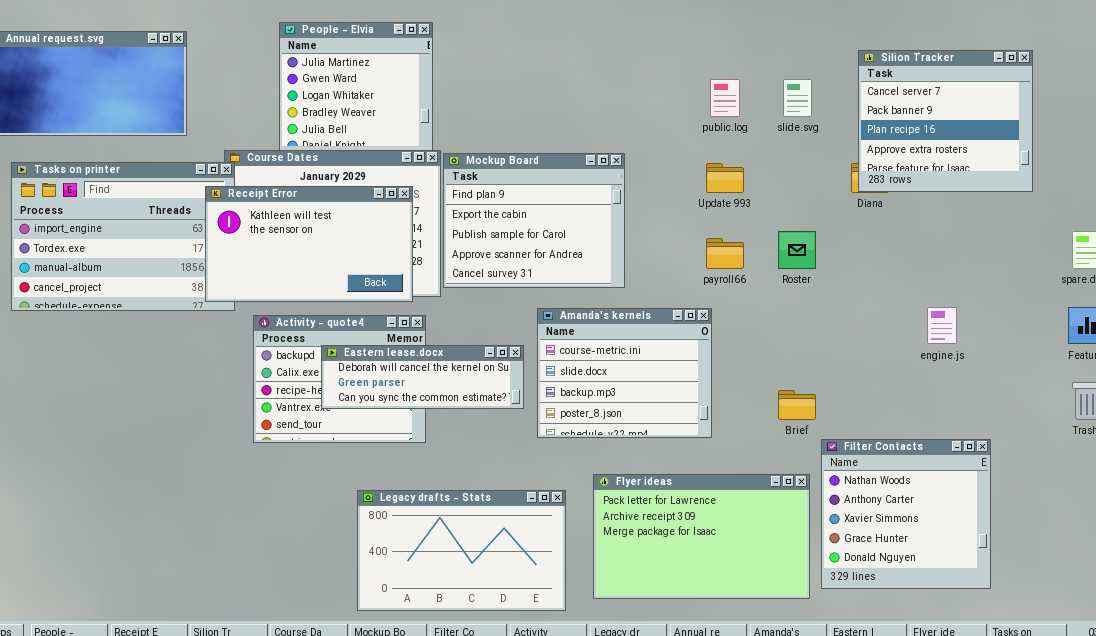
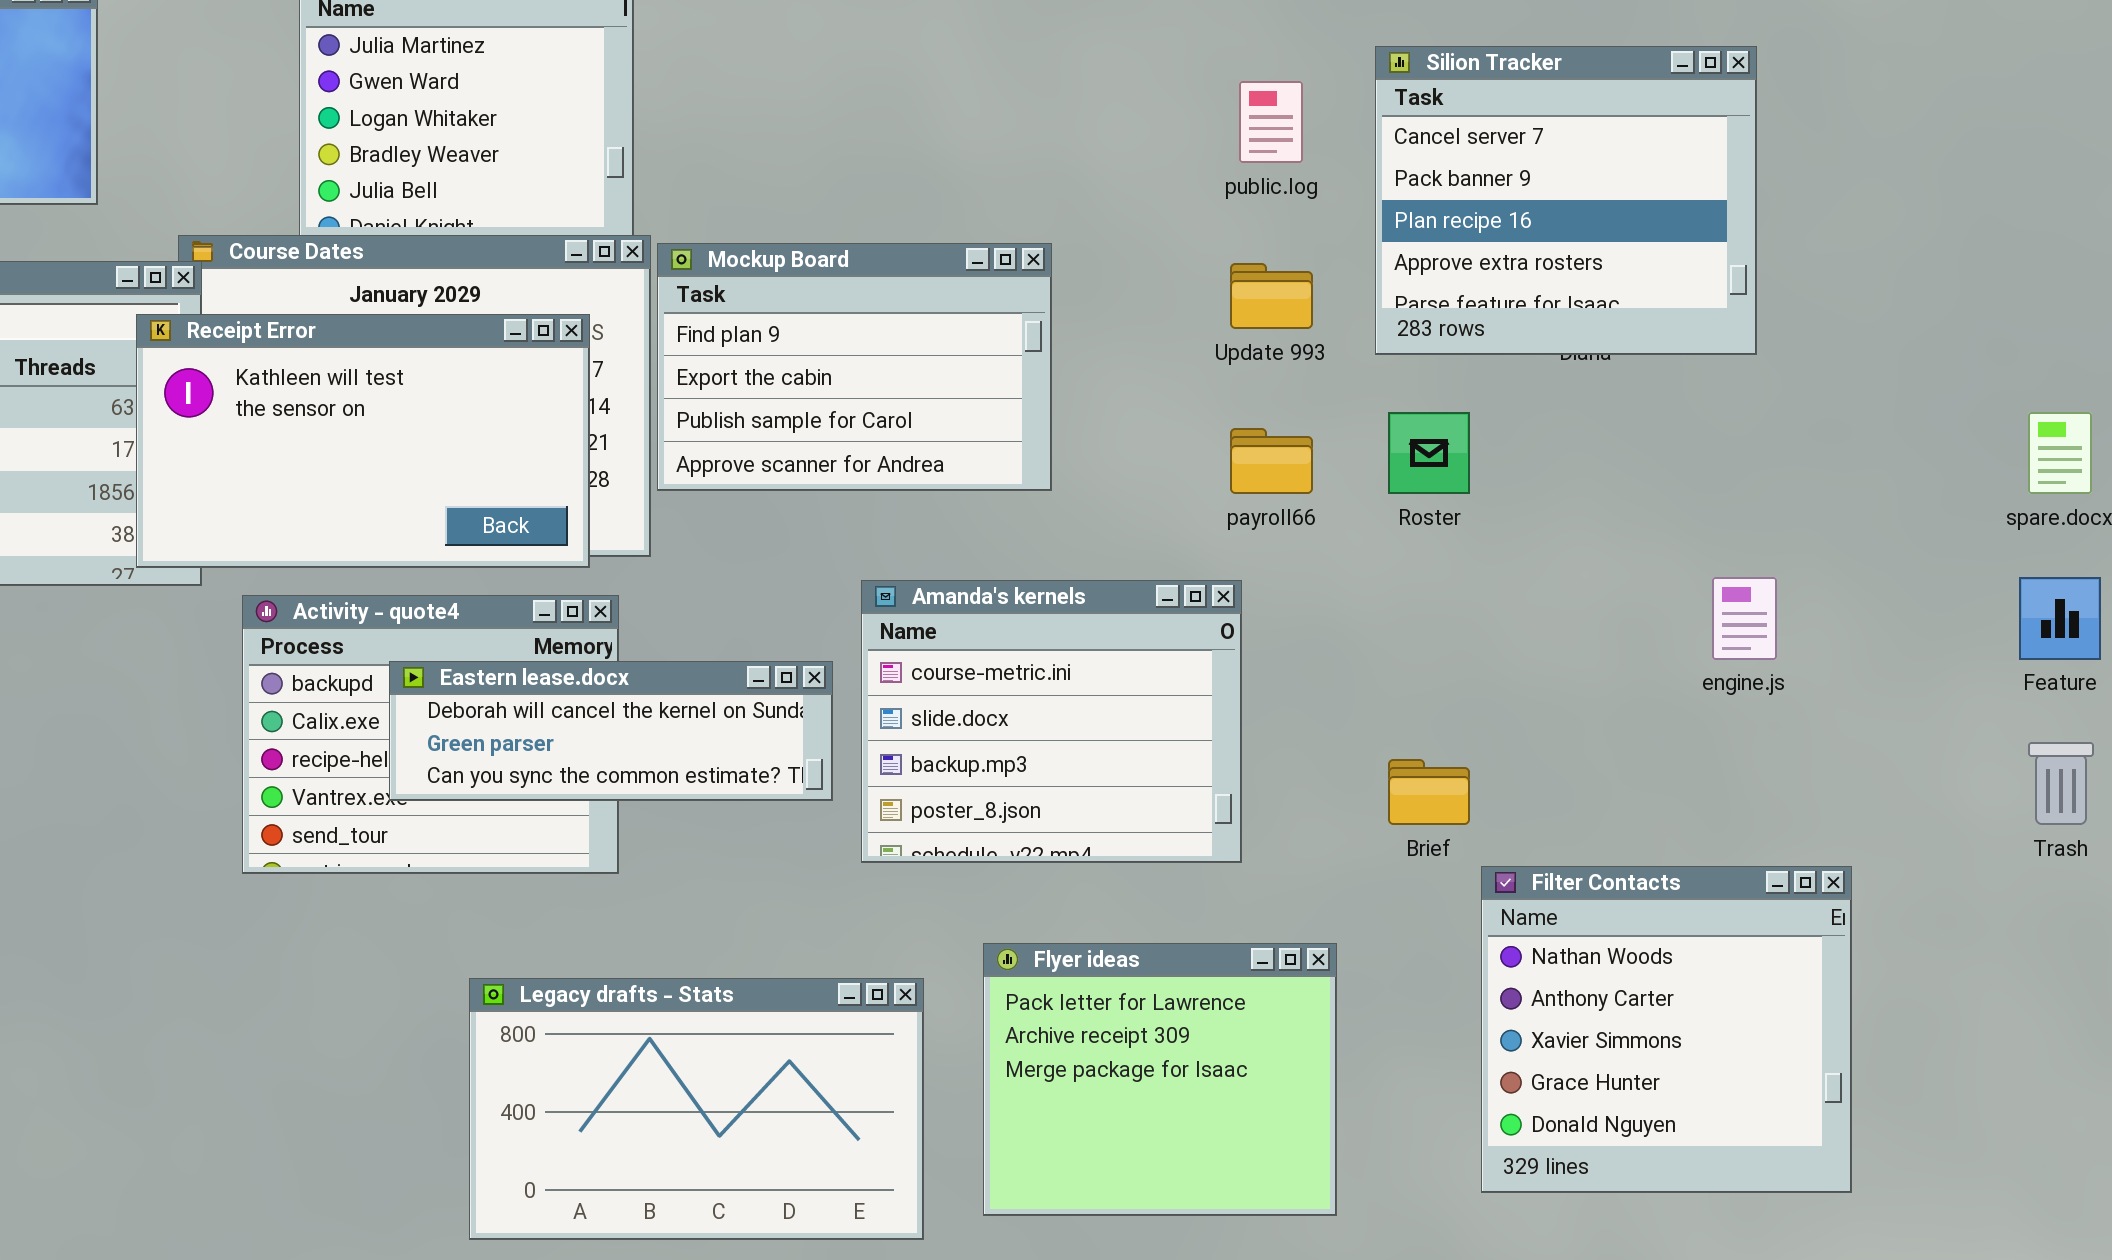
Silion Tracker: [858,50,1033,192] -> [1375,46,1757,355], moved
Mockup Board: [443,153,625,288] -> [657,243,1052,491], resized
Flyer ideas: [593,474,810,599] -> [983,943,1337,1216], resized

